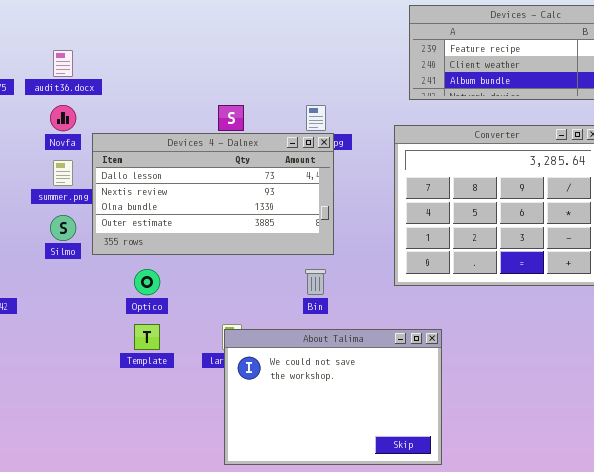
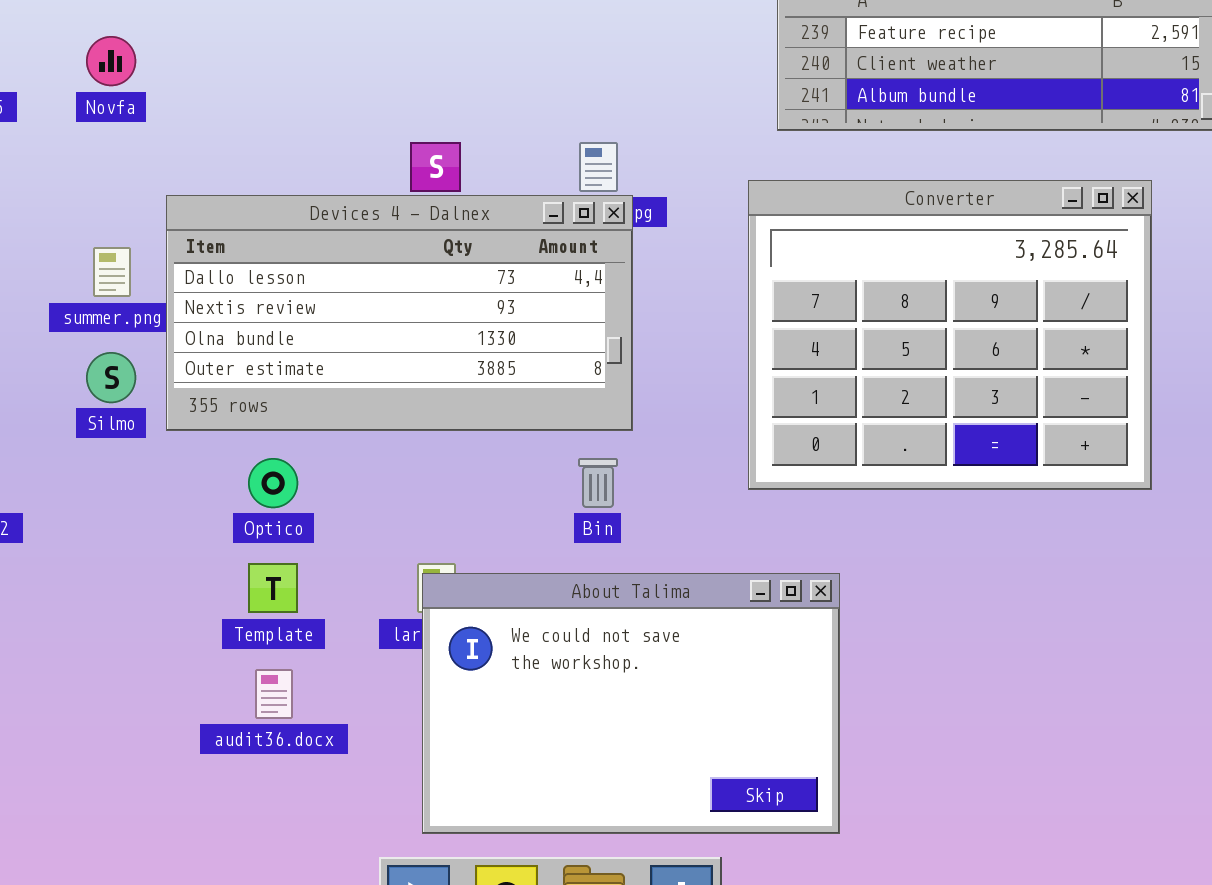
audit36.docx: [53,50,73,77] -> [255,669,293,719], moved
Novfa: [50,105,76,131] -> [86,36,136,86], moved

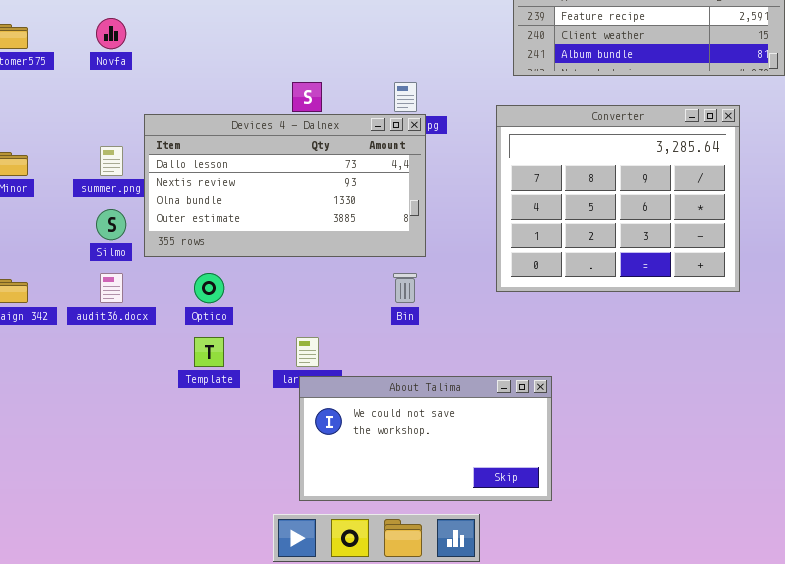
About Talima: [422,573,840,834] -> [299,376,552,501], resized
audit36.docx: [255,669,293,719] -> [100,273,123,303], moved

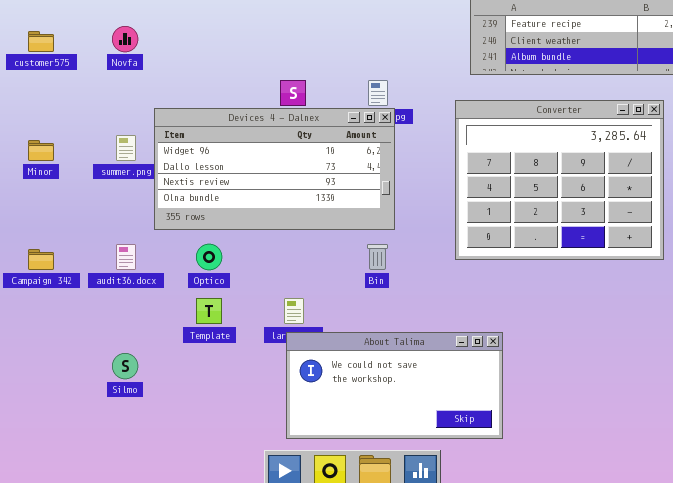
Devices 4 - Dalnex: [144,114,426,257] -> [154,108,395,230], scrolled up 1 row
Silmo: [96,209,126,240] -> [112,353,138,379], moved

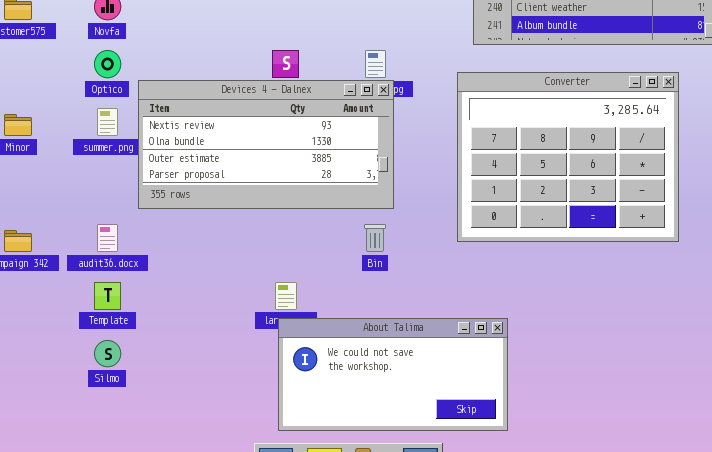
Devices 4 - Dalnex: [154,108,395,230] -> [138,80,394,209], scrolled down 2 rows
Optico: [196,244,222,270] -> [94,50,121,78], moved
Template: [196,298,222,324] -> [94,282,121,310], moved

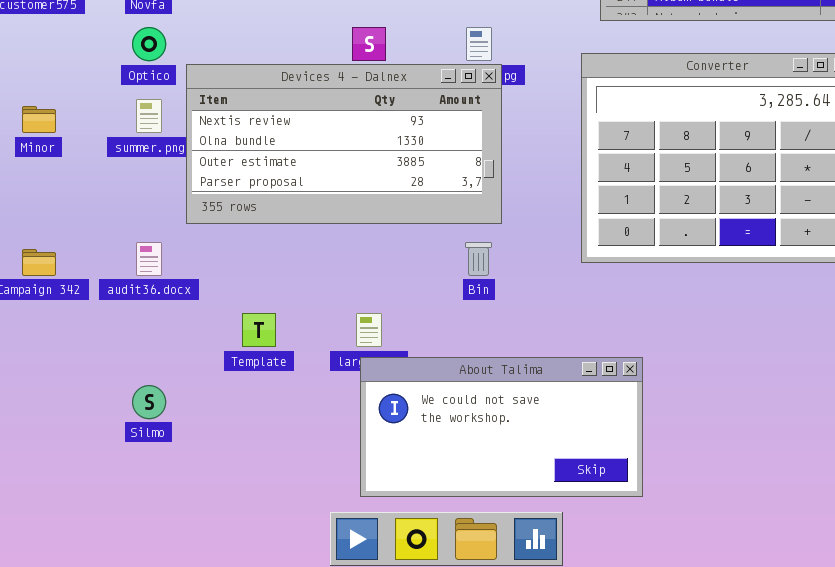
Template: [94,282,121,310] -> [242,313,276,347], moved

